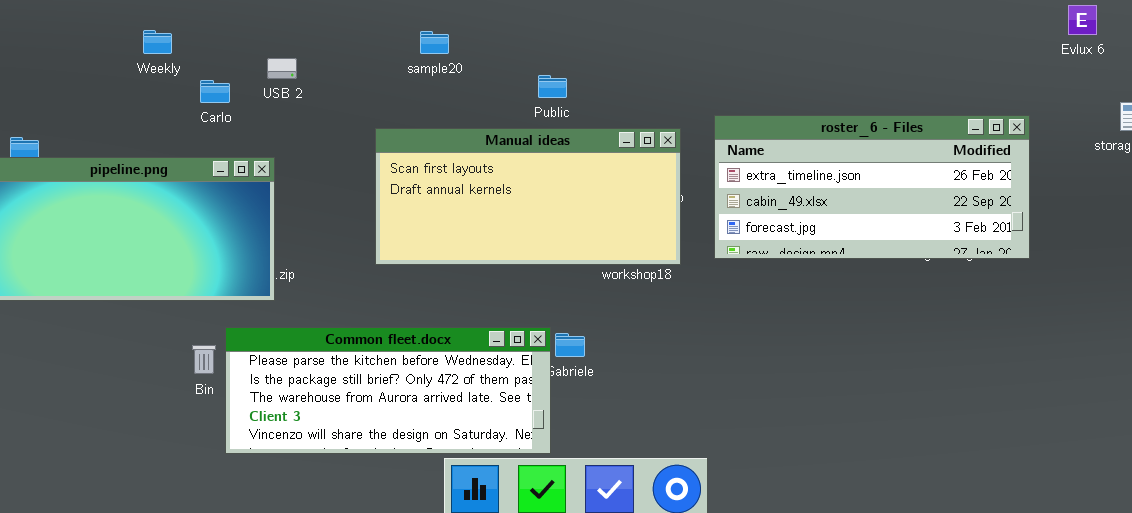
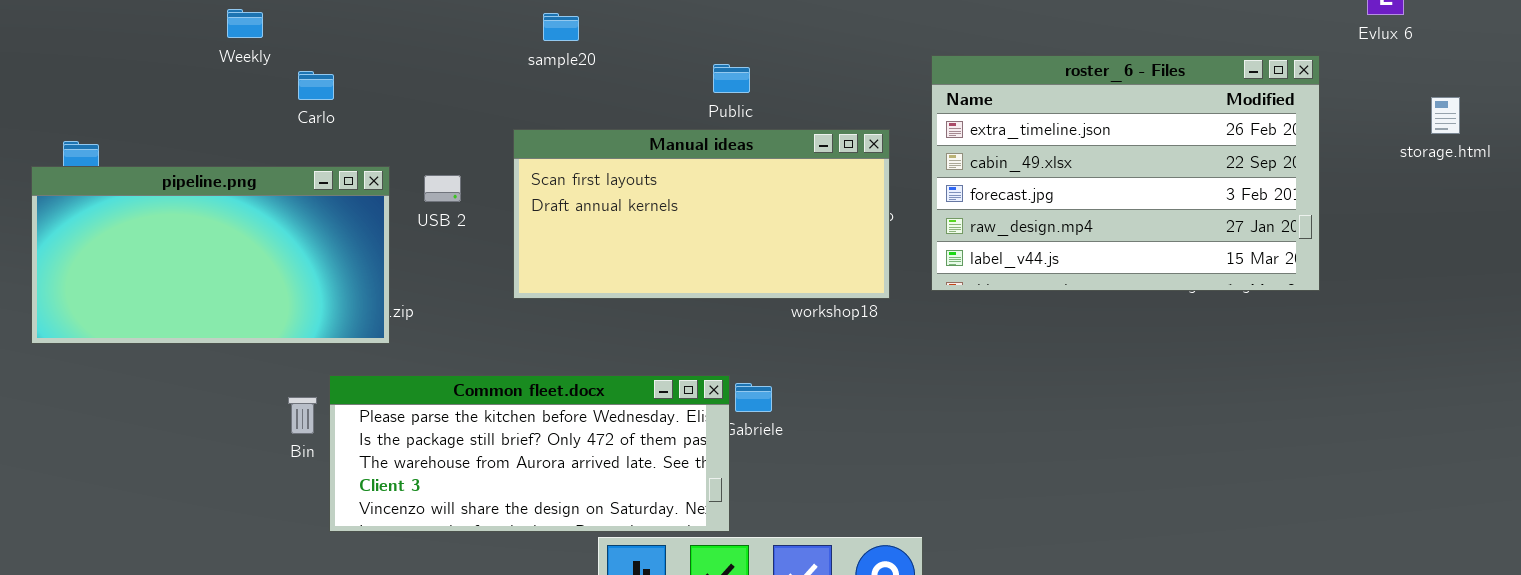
sample20: [420,31,449,54] -> [543,13,579,41], moved
USB 2: [267,58,297,79] -> [424,175,461,202], moved
roster_6 - Files: [714,115,1030,259] -> [931,55,1320,291], resized

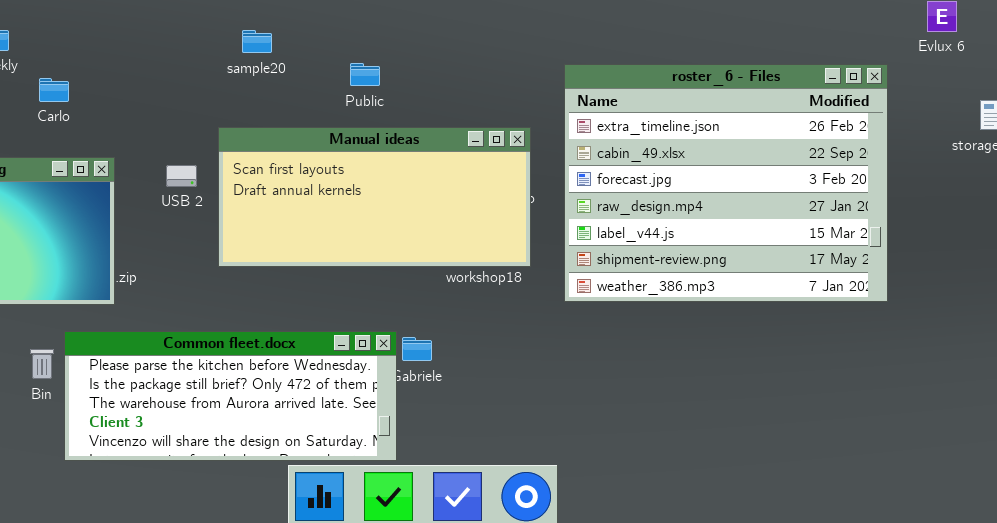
roster_6 - Files: [931,55,1320,291] -> [564,64,888,302], resized
Public: [713,64,750,93] -> [350,63,380,86], moved
USB 2: [424,175,461,202] -> [166,165,197,187], moved

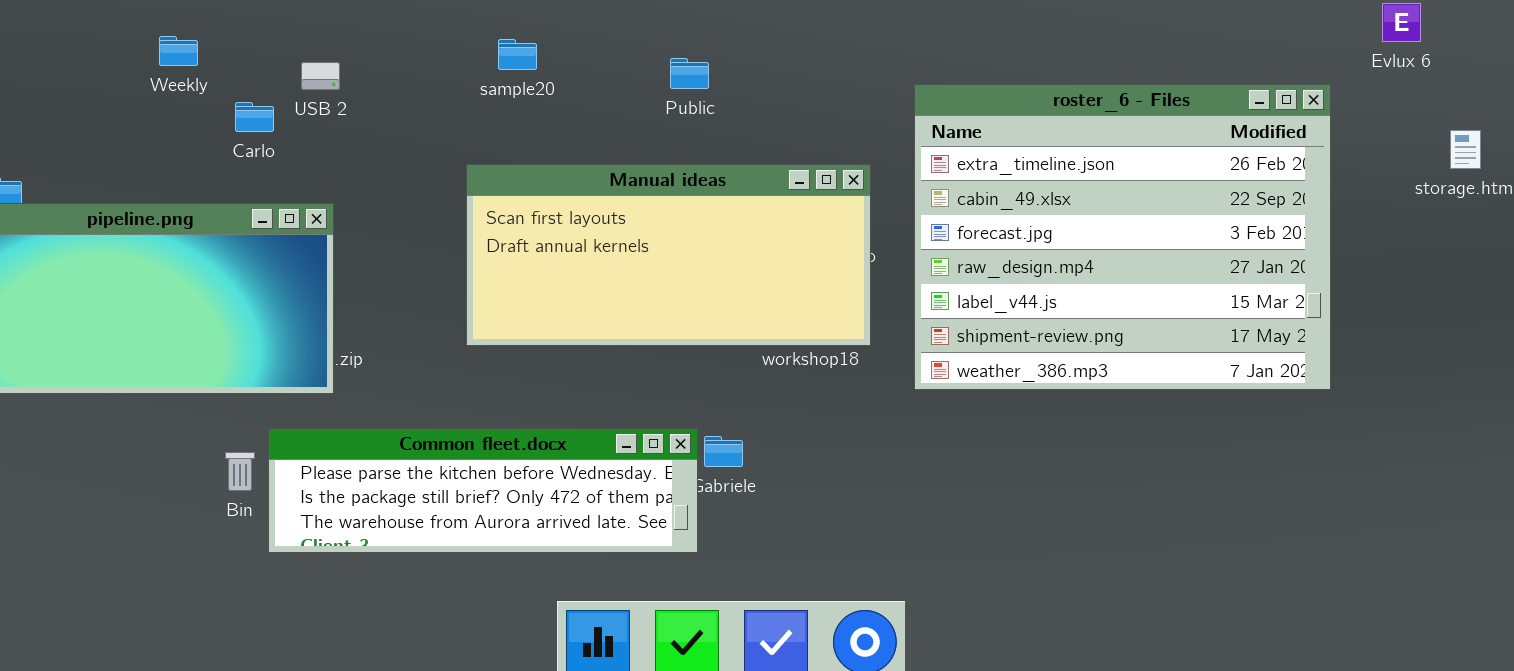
Public: [350,63,380,86] -> [670,58,709,89], moved
USB 2: [166,165,197,187] -> [301,62,340,90], moved
Common fleet.docx: [64,331,397,461] -> [268,428,698,553], resized

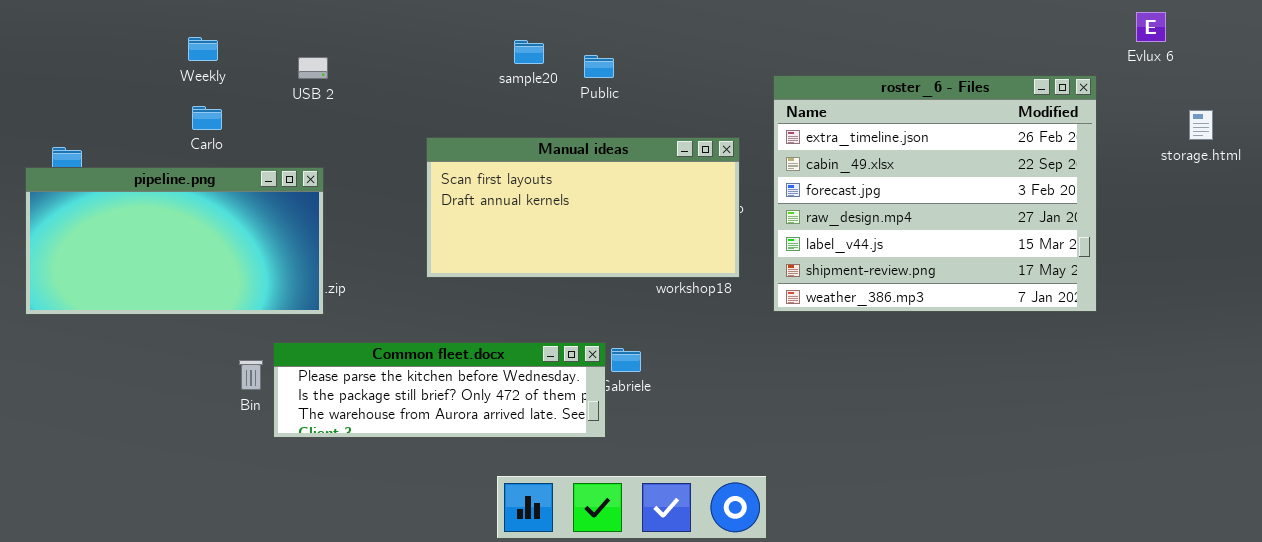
sample20: [498,39,537,70] -> [514,40,544,64], moved
Carlo: [235,102,274,132] -> [192,106,222,130], moved

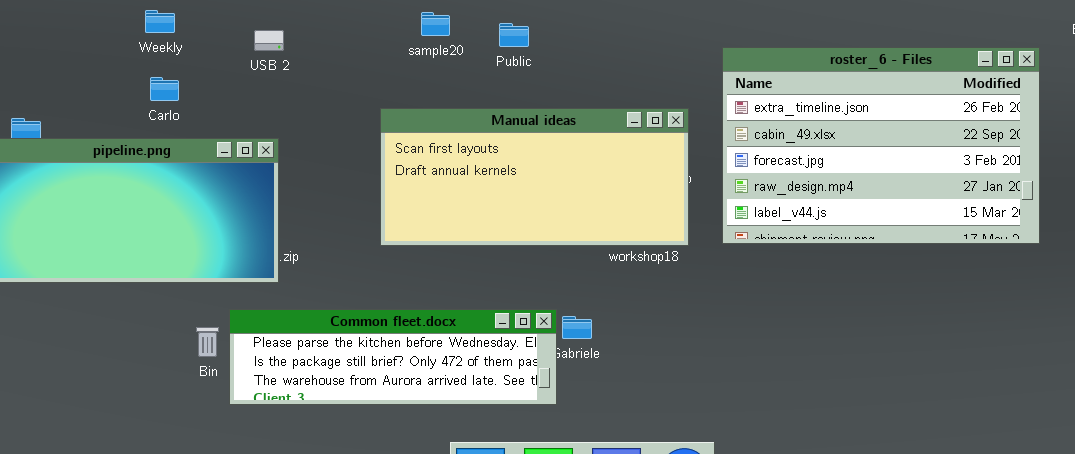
sample20: [514,40,544,64] -> [421,12,450,36], moved
Public: [584,55,614,78] -> [499,23,529,47], moved
roster_6 - Files: [773,75,1097,312] -> [722,47,1040,244], resized

